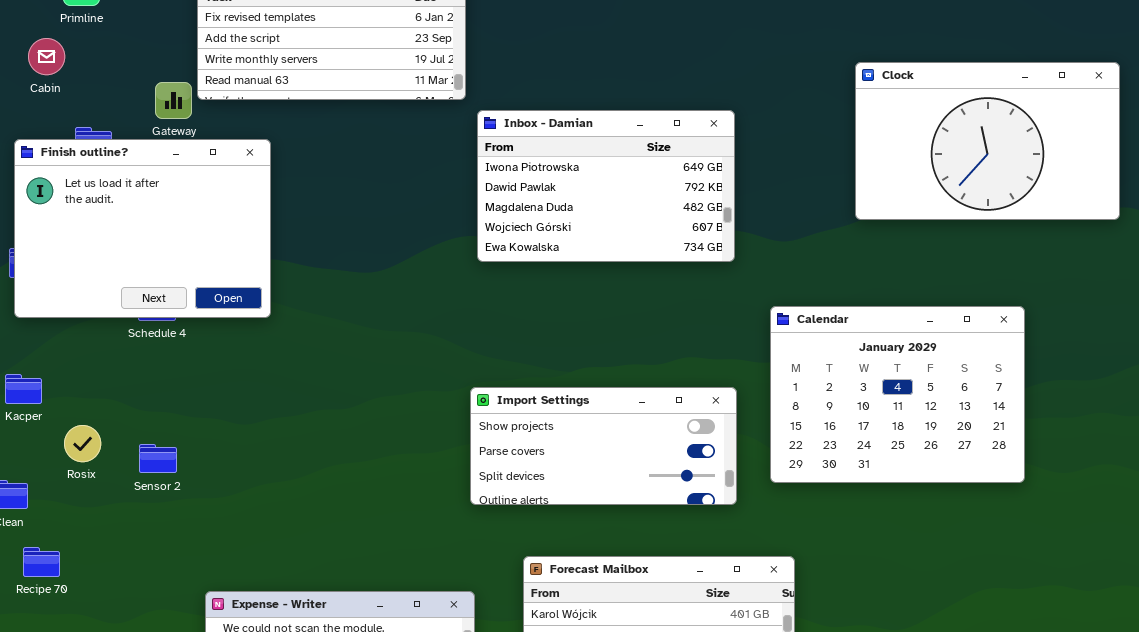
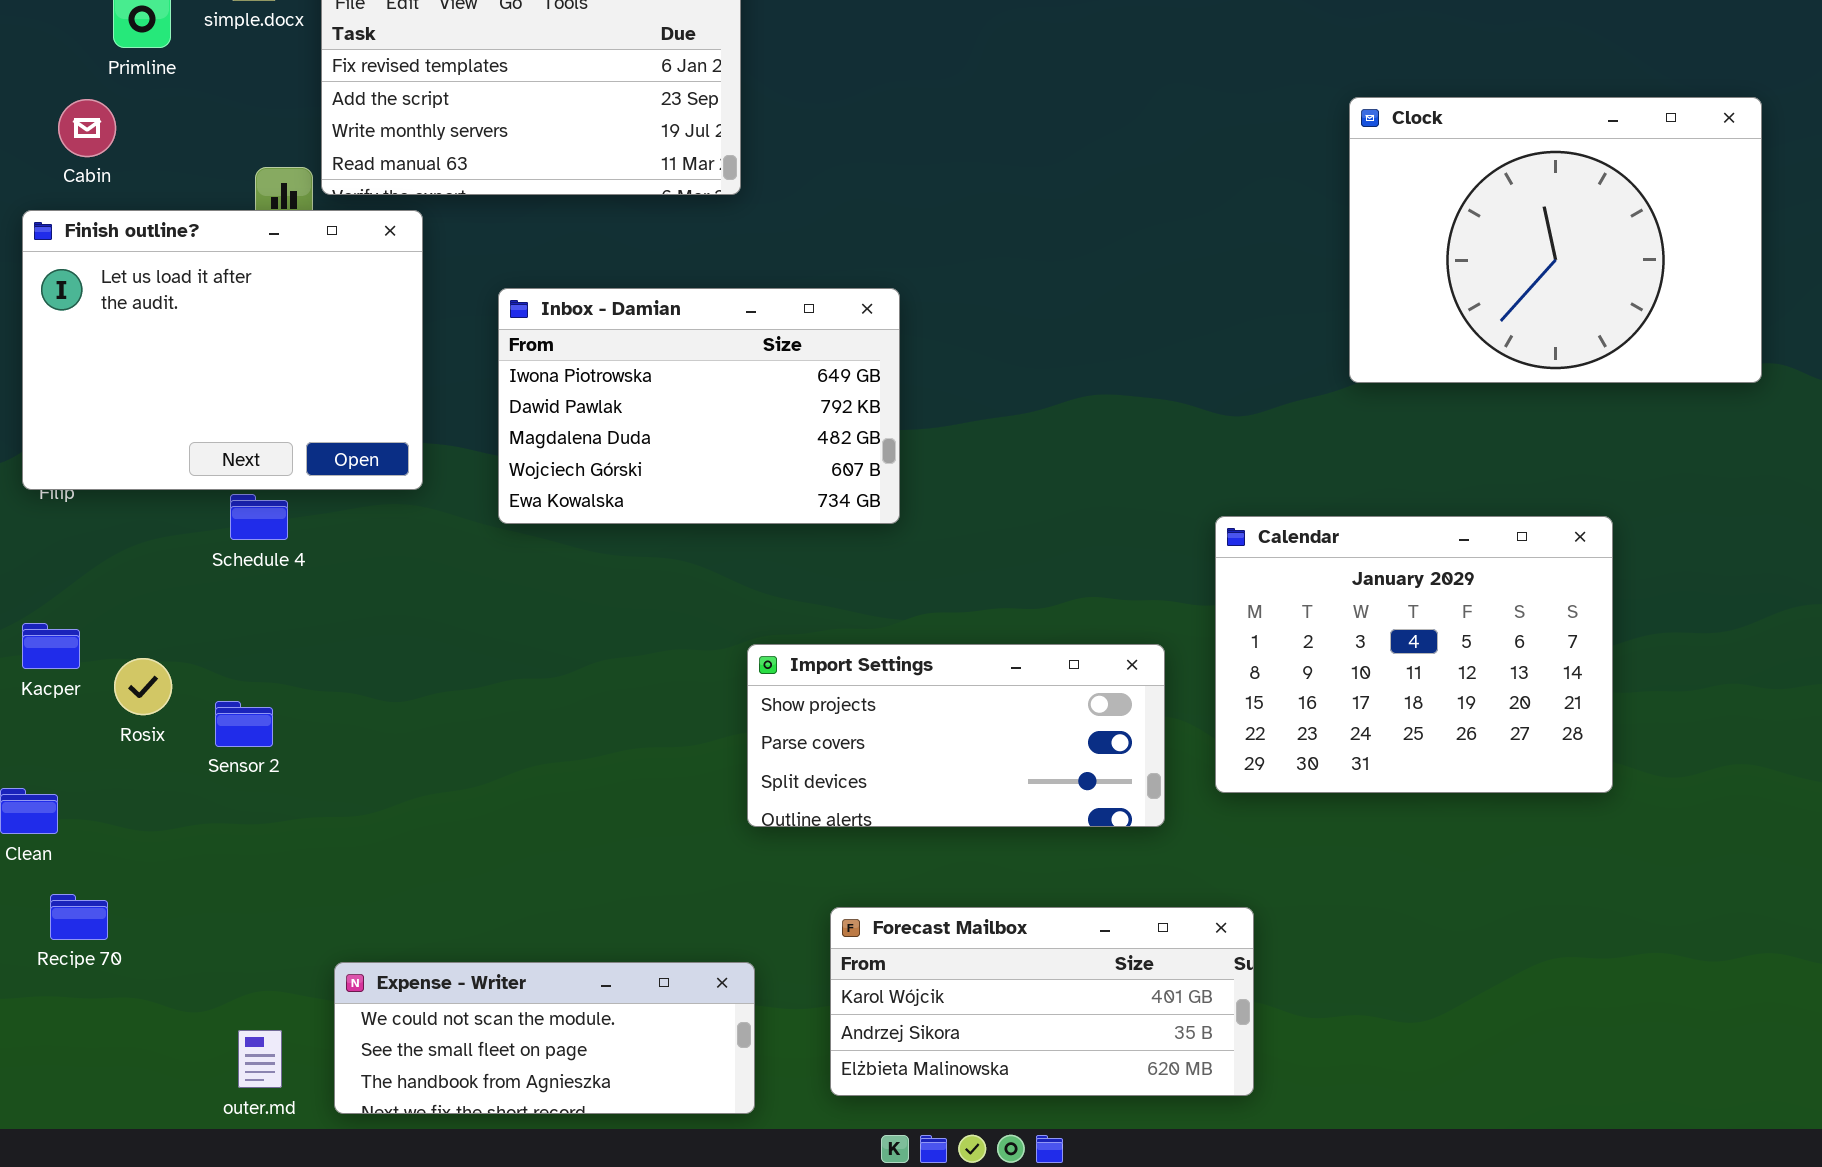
Clock: [855,62,1120,220] -> [1349,97,1762,383], resized
Inbox - Damian: [477,110,735,262] -> [498,288,900,524], moved
Finish outline?: [14,139,271,318] -> [22,210,423,490], moved
Rosix: [64,425,101,462] -> [114,658,172,715], moved
Sensor 2: [139,444,177,473] -> [215,701,273,747], moved

